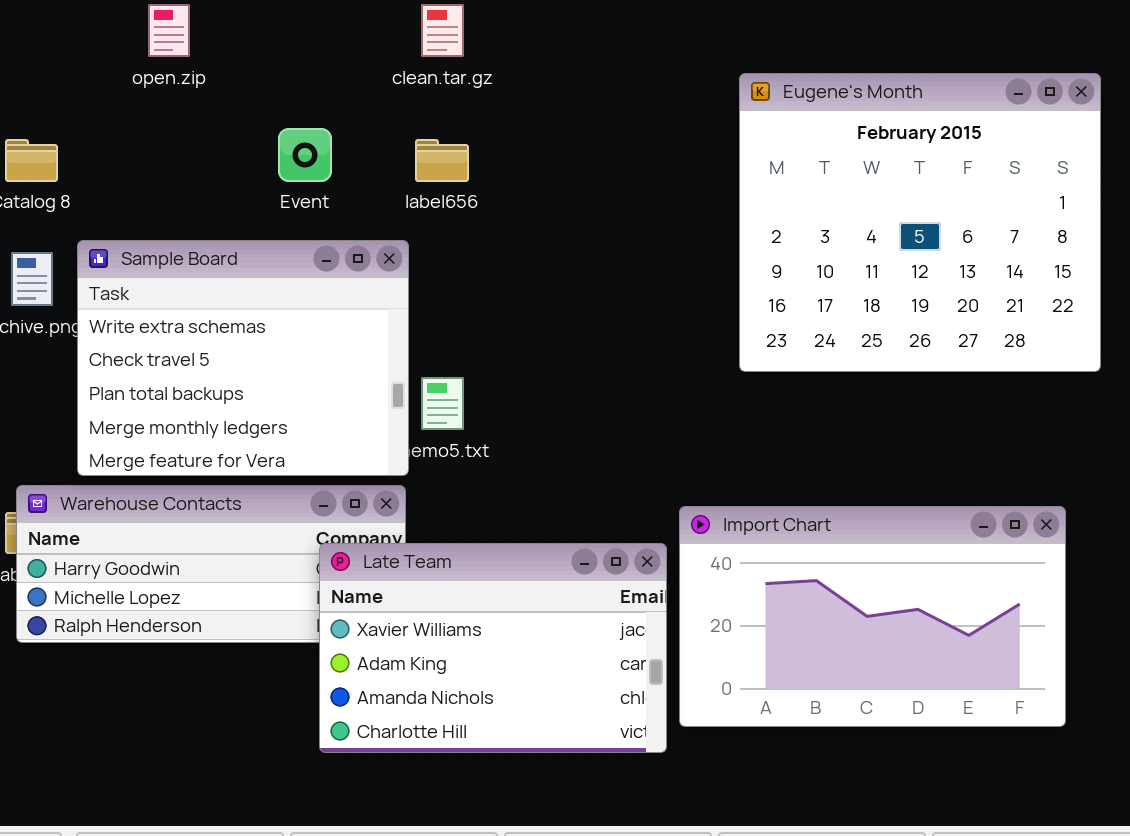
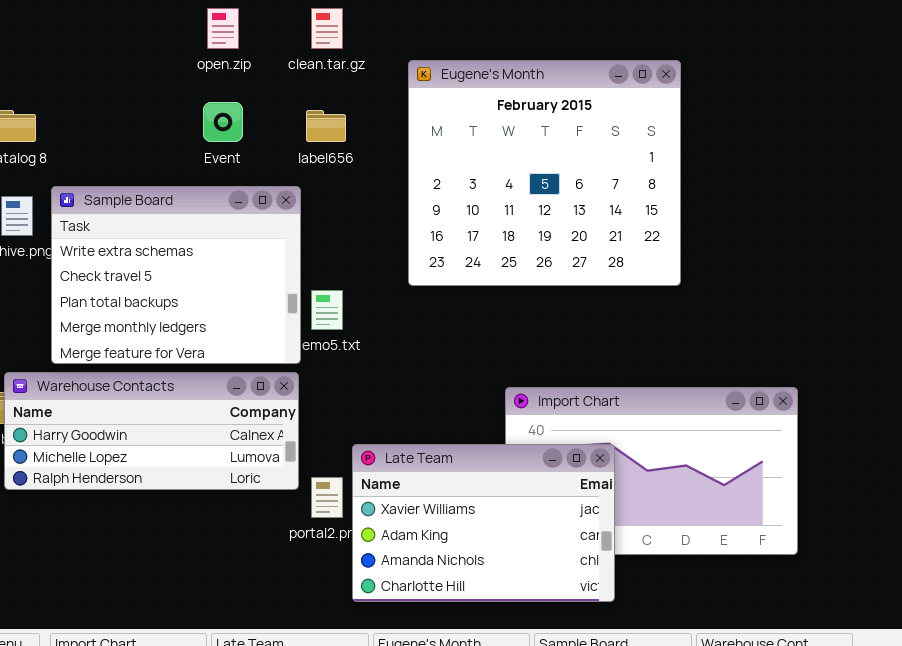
open.zip: [148,4,190,57] -> [207,8,239,49], moved
Eugene's Month: [739,73,1101,372] -> [408,60,681,286], moved
Late Team: [319,543,667,753] -> [352,444,615,602], moved

